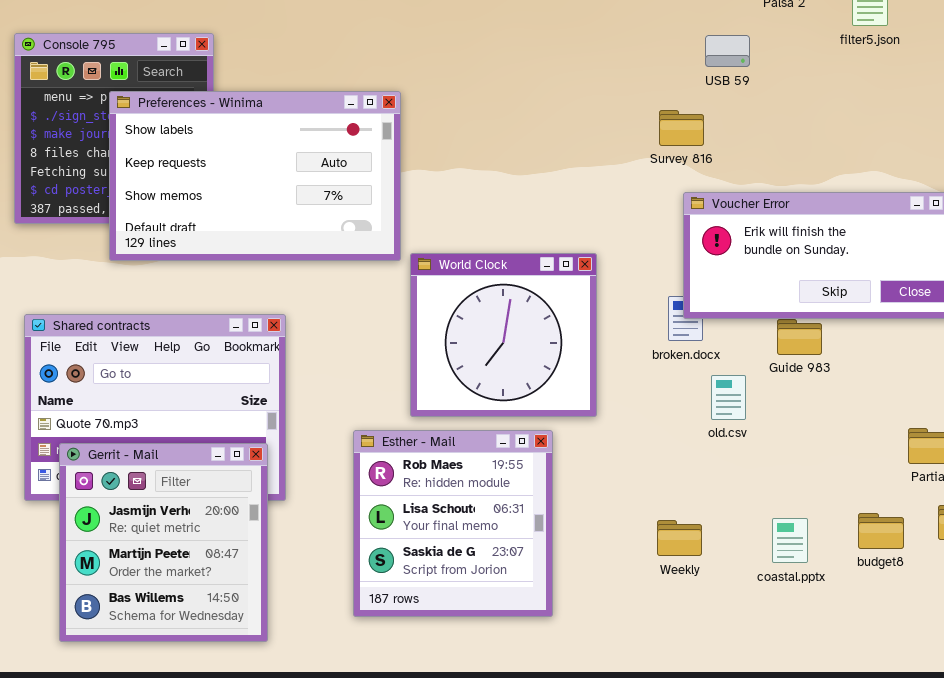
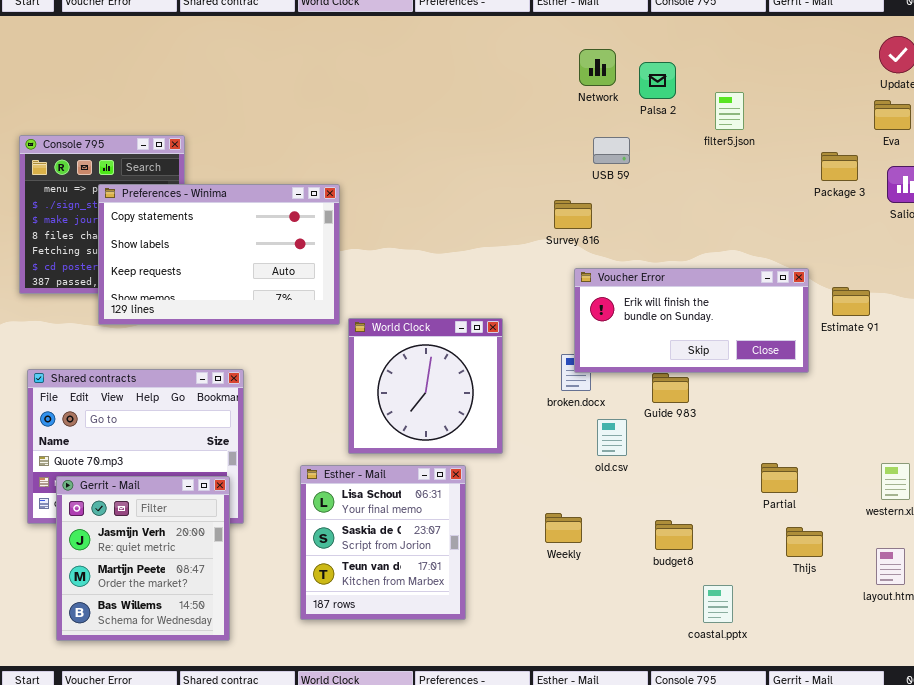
Preferences - Winima: [109,91,401,261] -> [98,184,340,325], scrolled up 1 row
Esther - Mail: [353,430,553,617] -> [300,465,466,620], scrolled down 1 row
budget8: [858,513,904,549] -> [655,520,693,550], moved
coastal.pptx: [772,518,808,563] -> [703,585,733,623], moved
Weekly: [657,520,702,556] -> [545,513,582,543], moved

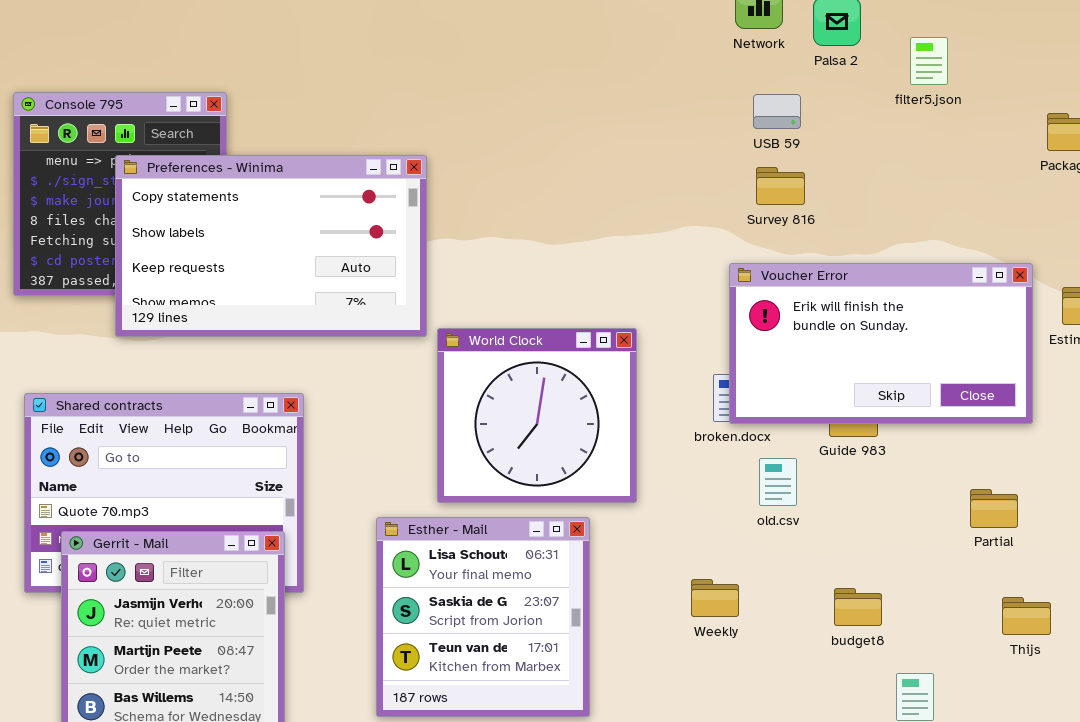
Survey 816: [554,200,592,229] -> [756,167,805,205], moved
Voucher Error: [574,268,809,373] -> [729,263,1033,424], resized
Partial: [761,463,798,493] -> [970,489,1018,528], moved

